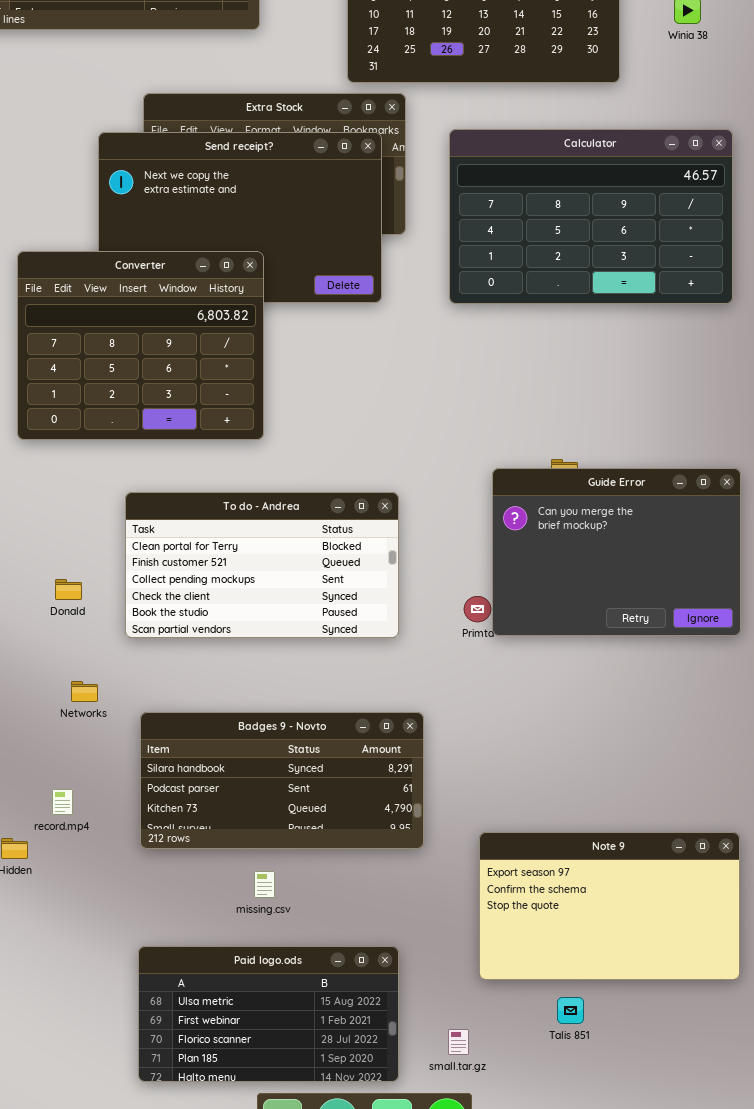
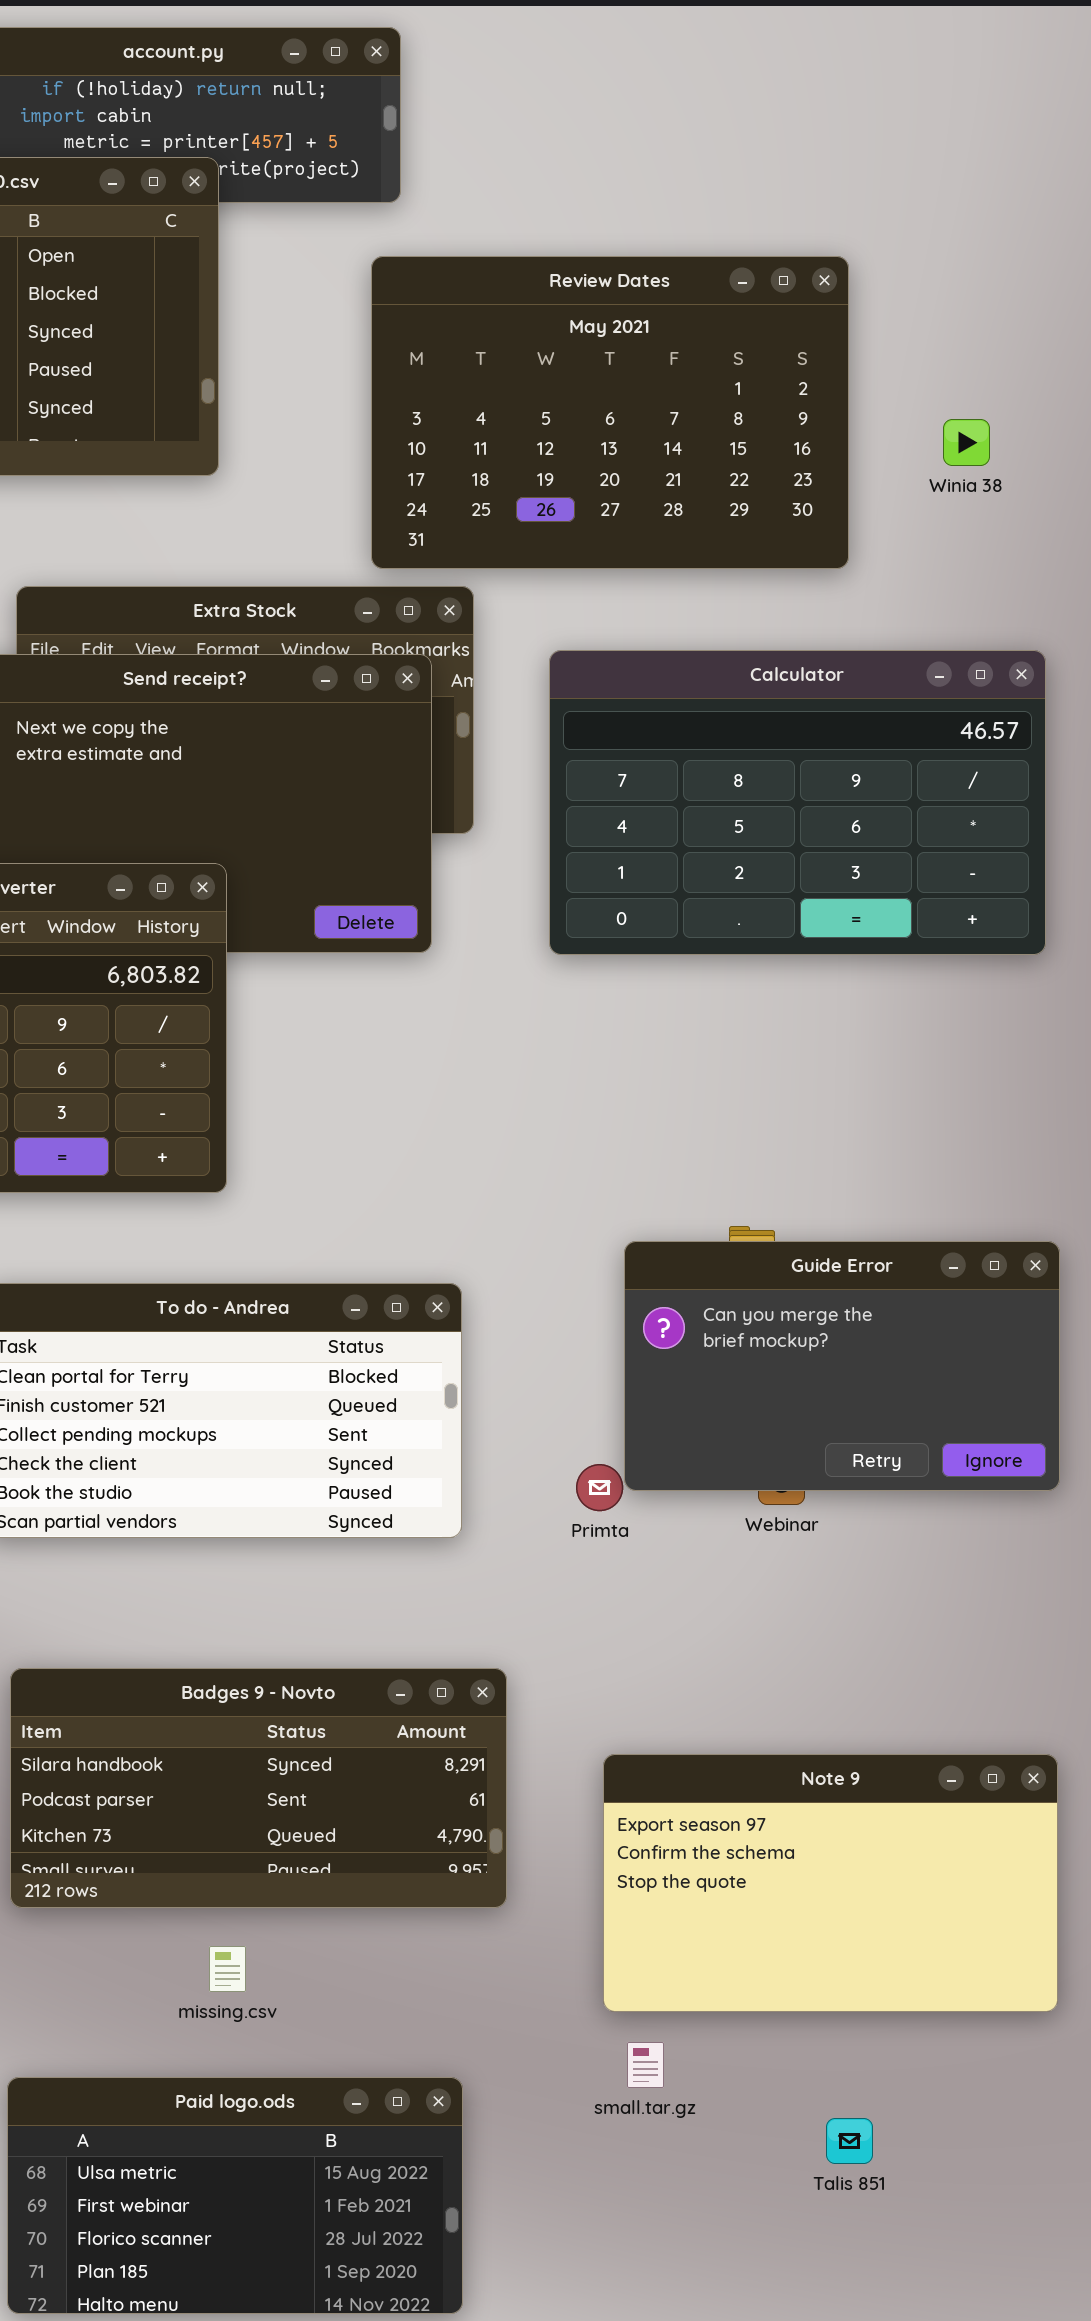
Guide Error: [492,468,741,636] -> [624,1241,1060,1491], resized
Note 9: [479,832,740,980] -> [603,1754,1058,2012], moved
Talis 851: [557,997,584,1024] -> [826,2118,873,2164], moved
small.tar.gz: [448,1029,469,1055] -> [627,2042,664,2088], moved

